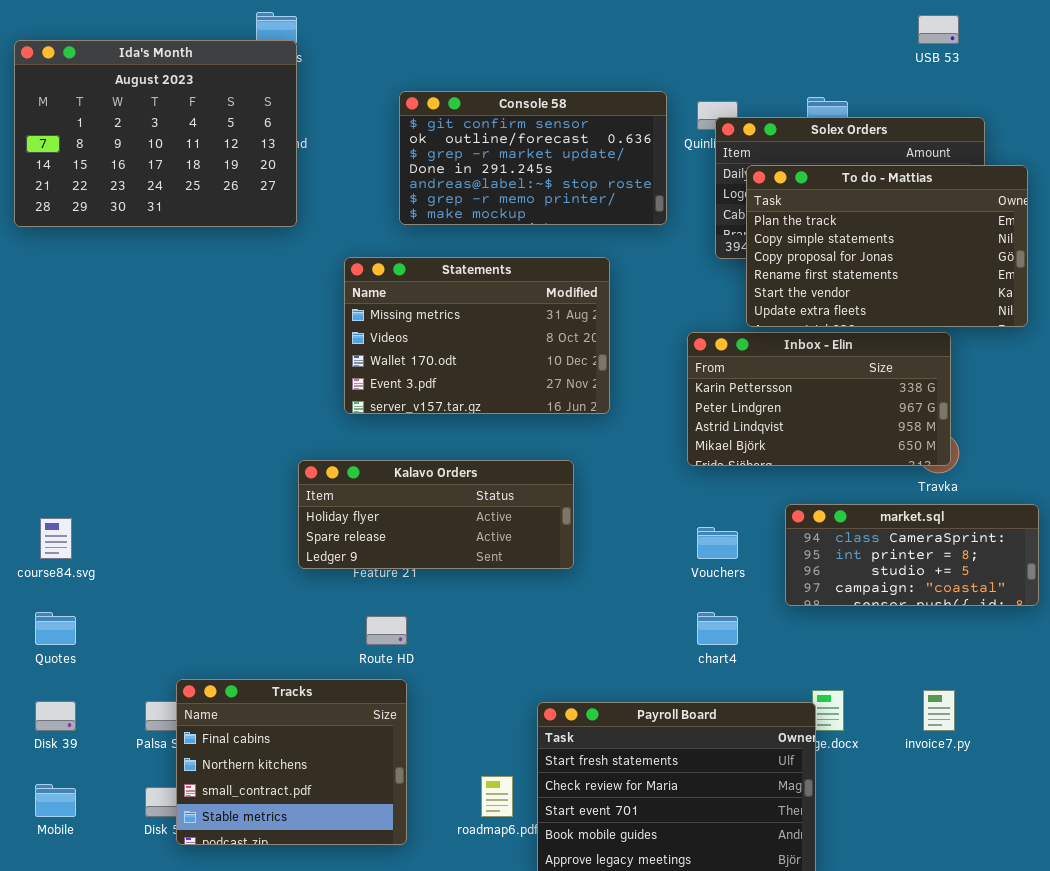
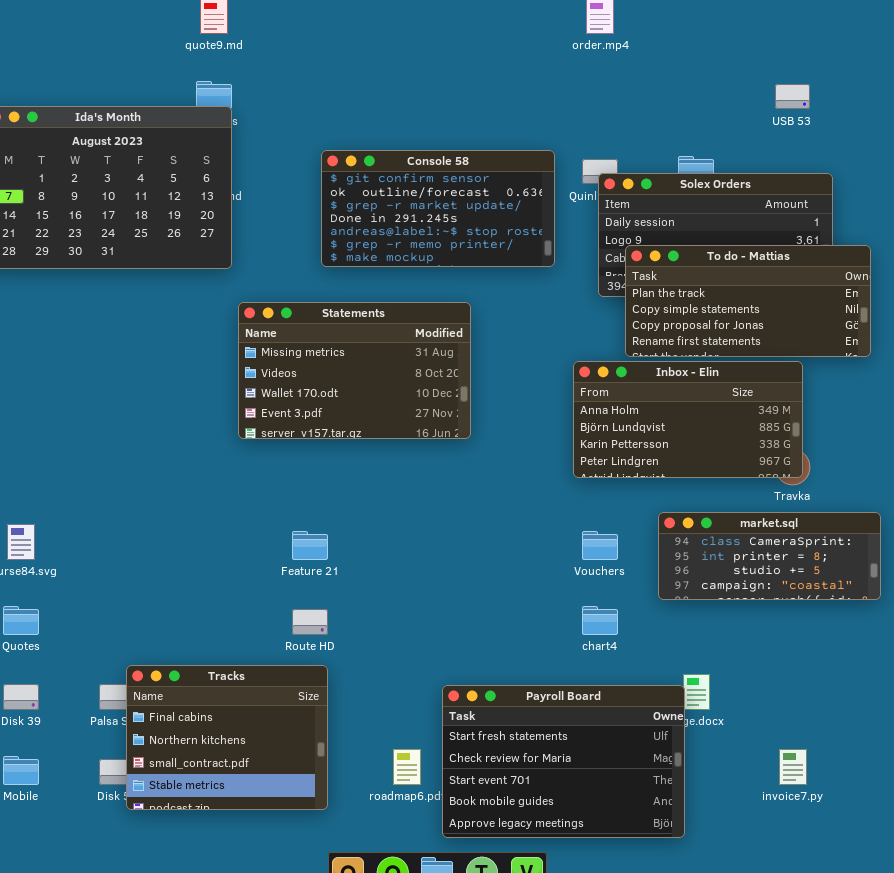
To do - Mattias: [746,165,1028,327] -> [625,245,871,357], resized
Statements: [344,257,610,414] -> [238,302,471,439], moved
Inbox - Elin: [687,332,951,466] -> [573,361,803,478], scrolled up 2 rows
Kalavo Orders: [298,460,574,569] -> none, closed
invoice7.py: [923,690,955,731] -> [779,749,807,785], moved

